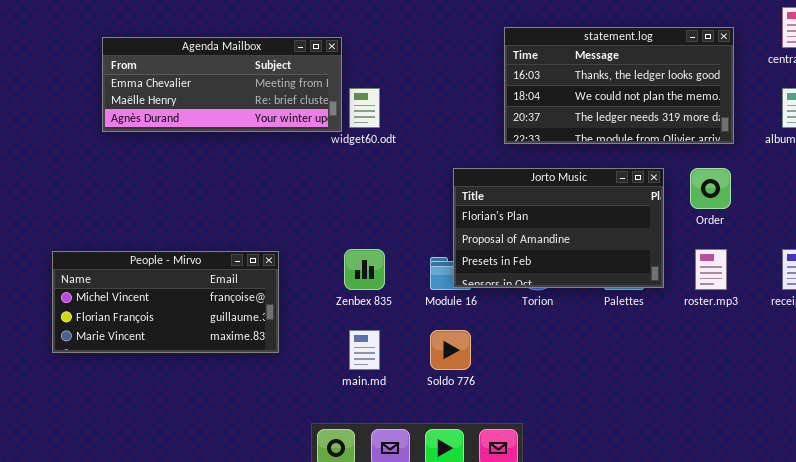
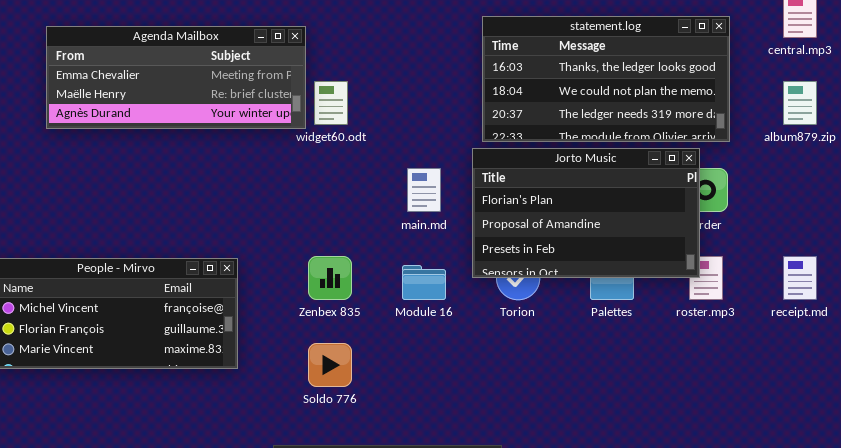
Jorto Music: [453,168,664,288] -> [472,148,700,278], moved
main.md: [349,330,380,370] -> [407,168,441,212], moved
Soldo 776: [430,330,471,370] -> [308,343,352,387], moved

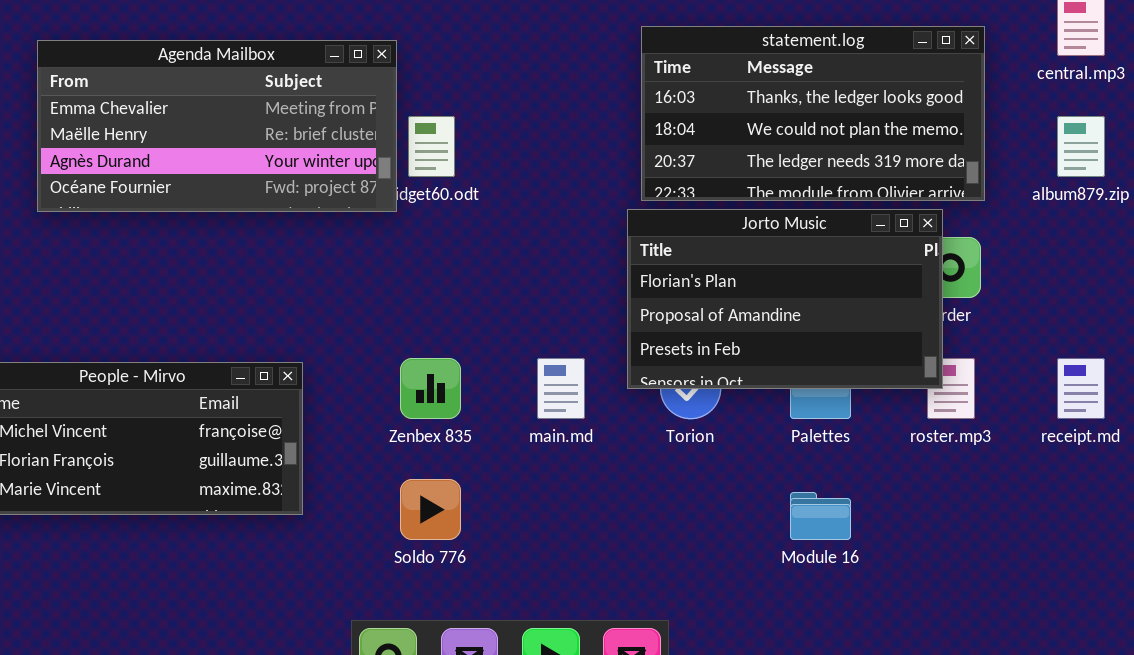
Agenda Mailbox: [46,26,306,129] -> [37,40,397,212], resized
main.md: [407,168,441,212] -> [537,358,585,419], moved
Module 16: [402,265,446,300] -> [790,492,851,540], moved

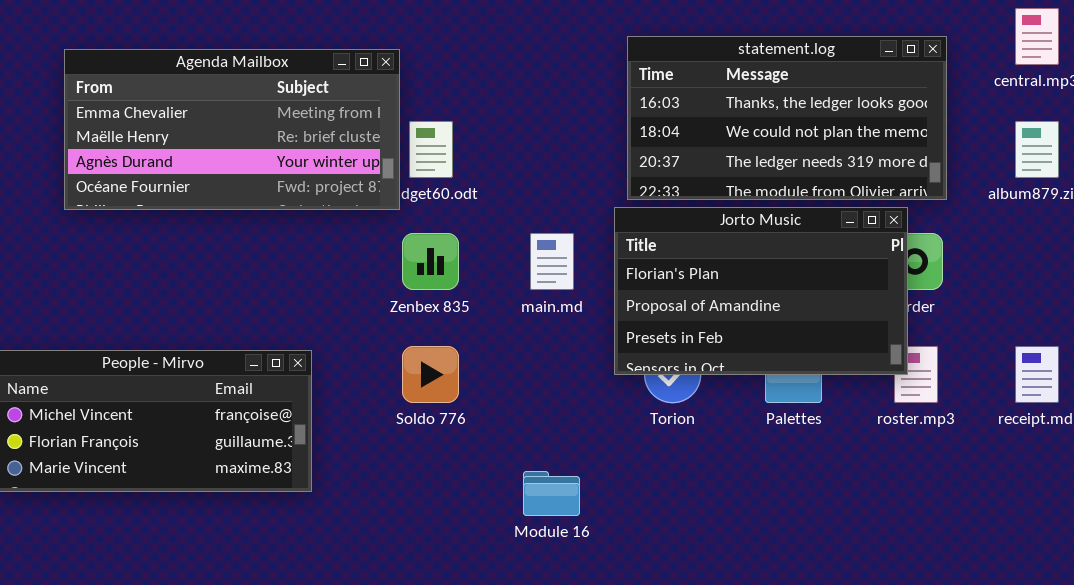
Zenbex 835: [400,358,461,419] -> [402,233,459,290], moved
main.md: [537,358,585,419] -> [530,233,574,290], moved
Soldo 776: [400,479,461,540] -> [402,346,459,403], moved
Module 16: [790,492,851,540] -> [523,471,580,516], moved

